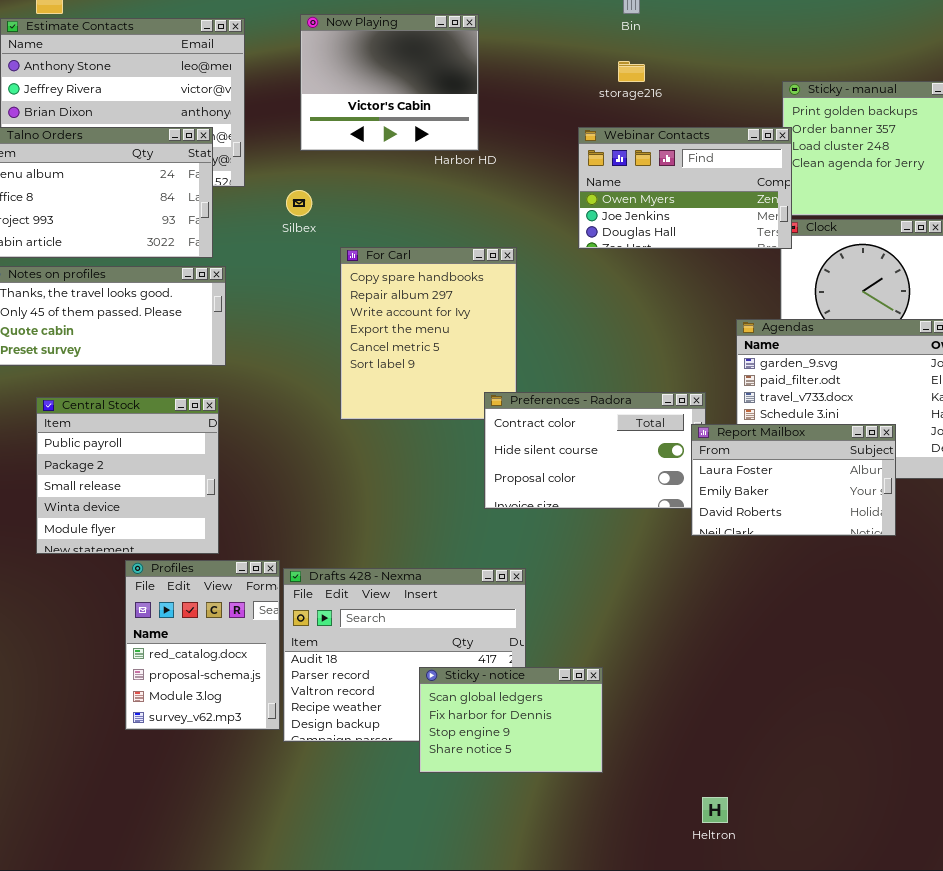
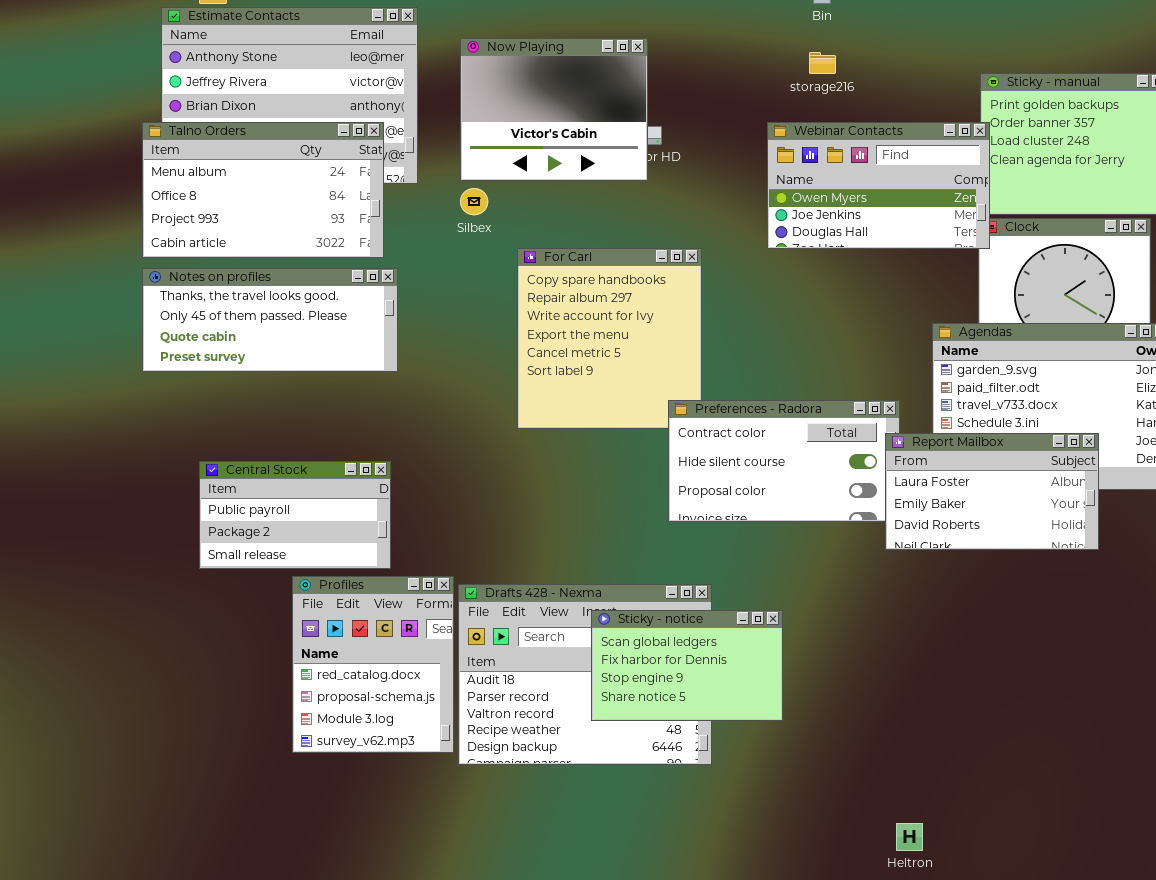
Now Playing: [300,14,479,151] -> [460,38,648,181], moved
Central Stock: [36,397,219,554] -> [199,461,391,569], resized
Sticky - notice: [419,667,603,773] -> [591,610,783,721], moved

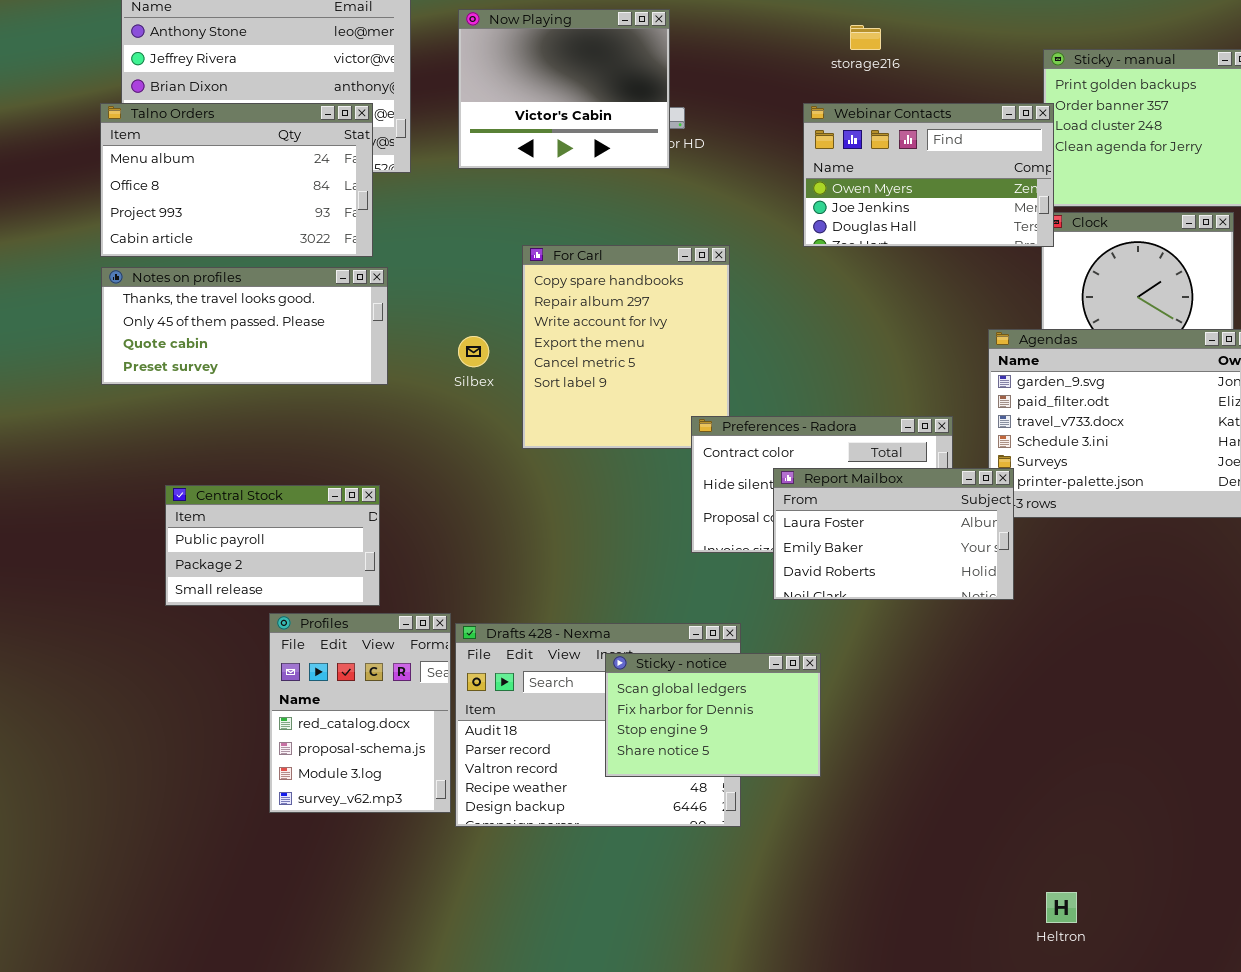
Silbex: [460,188,488,215] -> [458,336,489,367], moved
Report Mailbox: [885,433,1099,550] -> [773,468,1014,600], moved
Heltron: [896,823,923,851] -> [1046,892,1077,923], moved

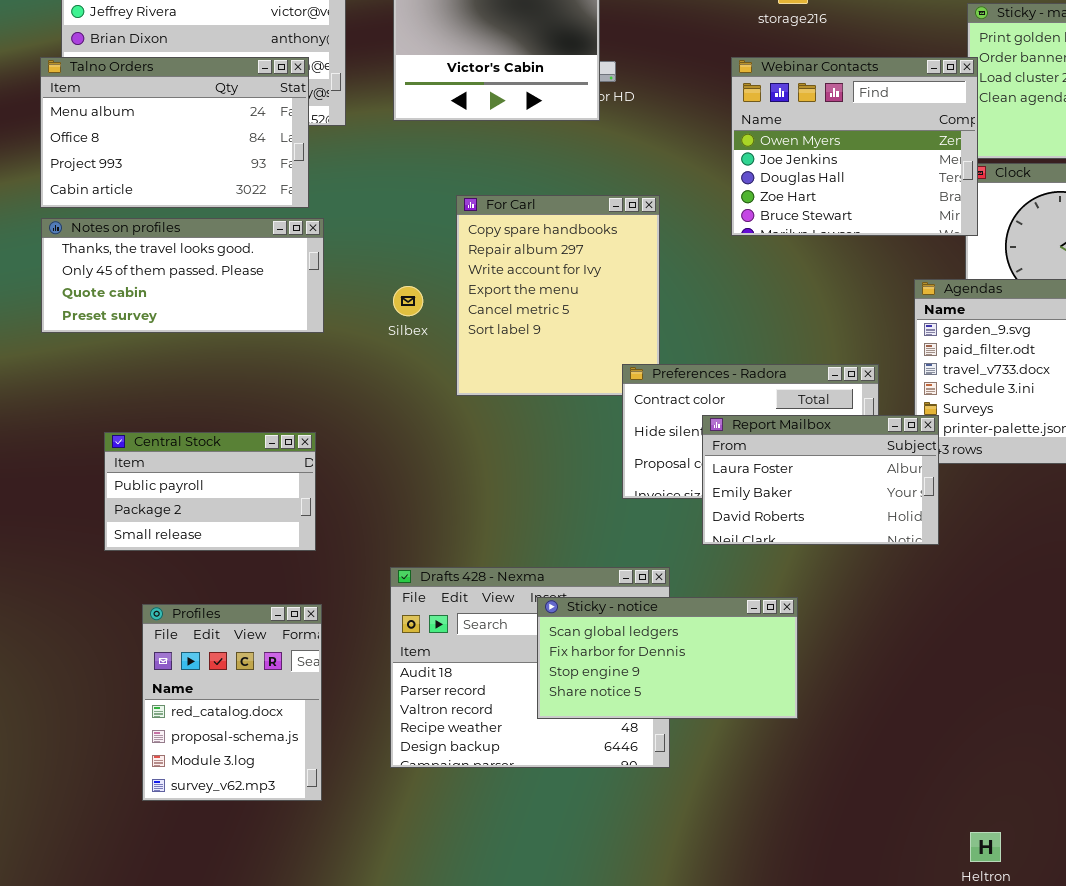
Webinar Contacts: [803,103,1054,247] -> [731,57,978,236], resized
Profiles: [269,613,451,813] -> [142,604,322,801], moved
Sticky - notice: [605,653,821,777] -> [537,597,798,719], resized

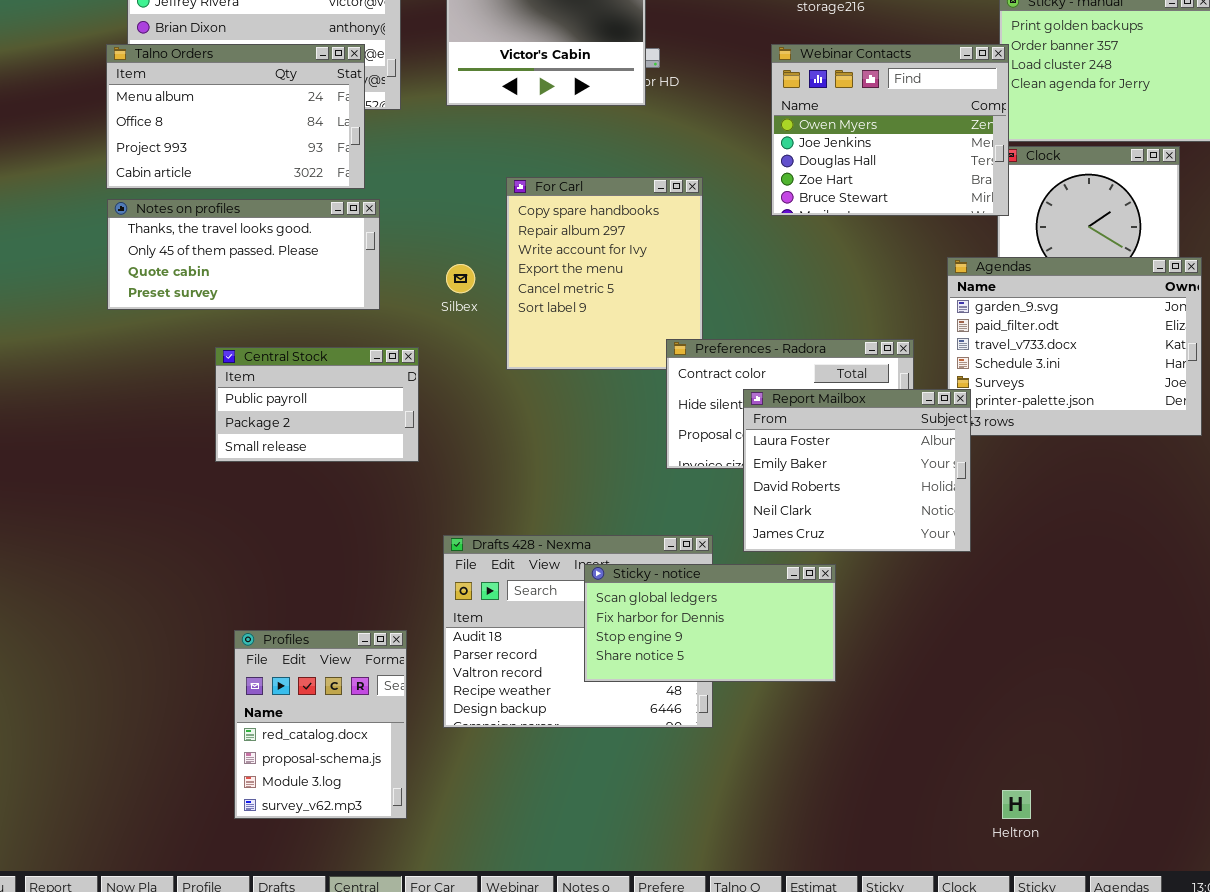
Report Mailbox: [702,415,939,545] -> [743,389,971,552], resized
Central Stock: [104,432,316,551] -> [215,347,419,462], moved
Profiles: [142,604,322,801] -> [234,630,407,819], moved

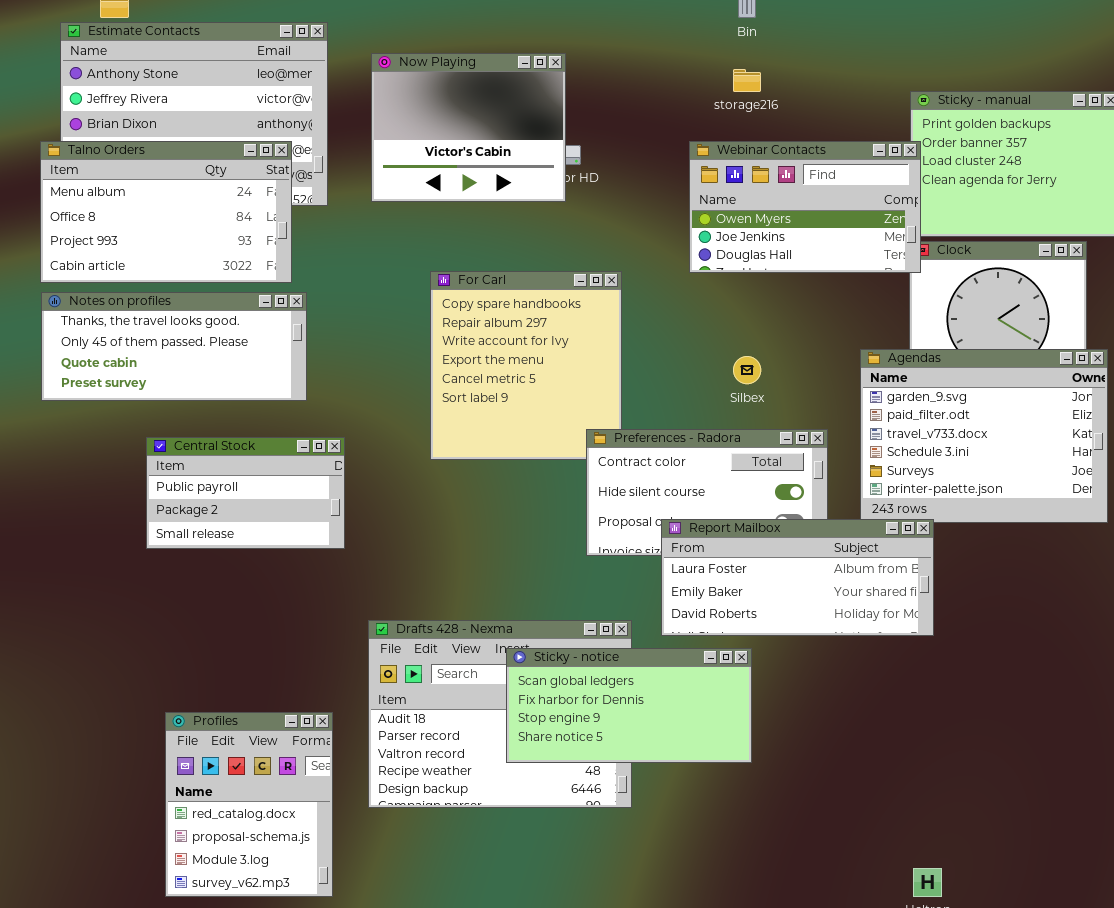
Webinar Contacts: [771,44,1009,216] -> [689,141,921,273], resized
Silbex: [446,264,475,293] -> [733,356,761,384], moved
Report Mailbox: [743,389,971,552] -> [661,519,934,636], resized

